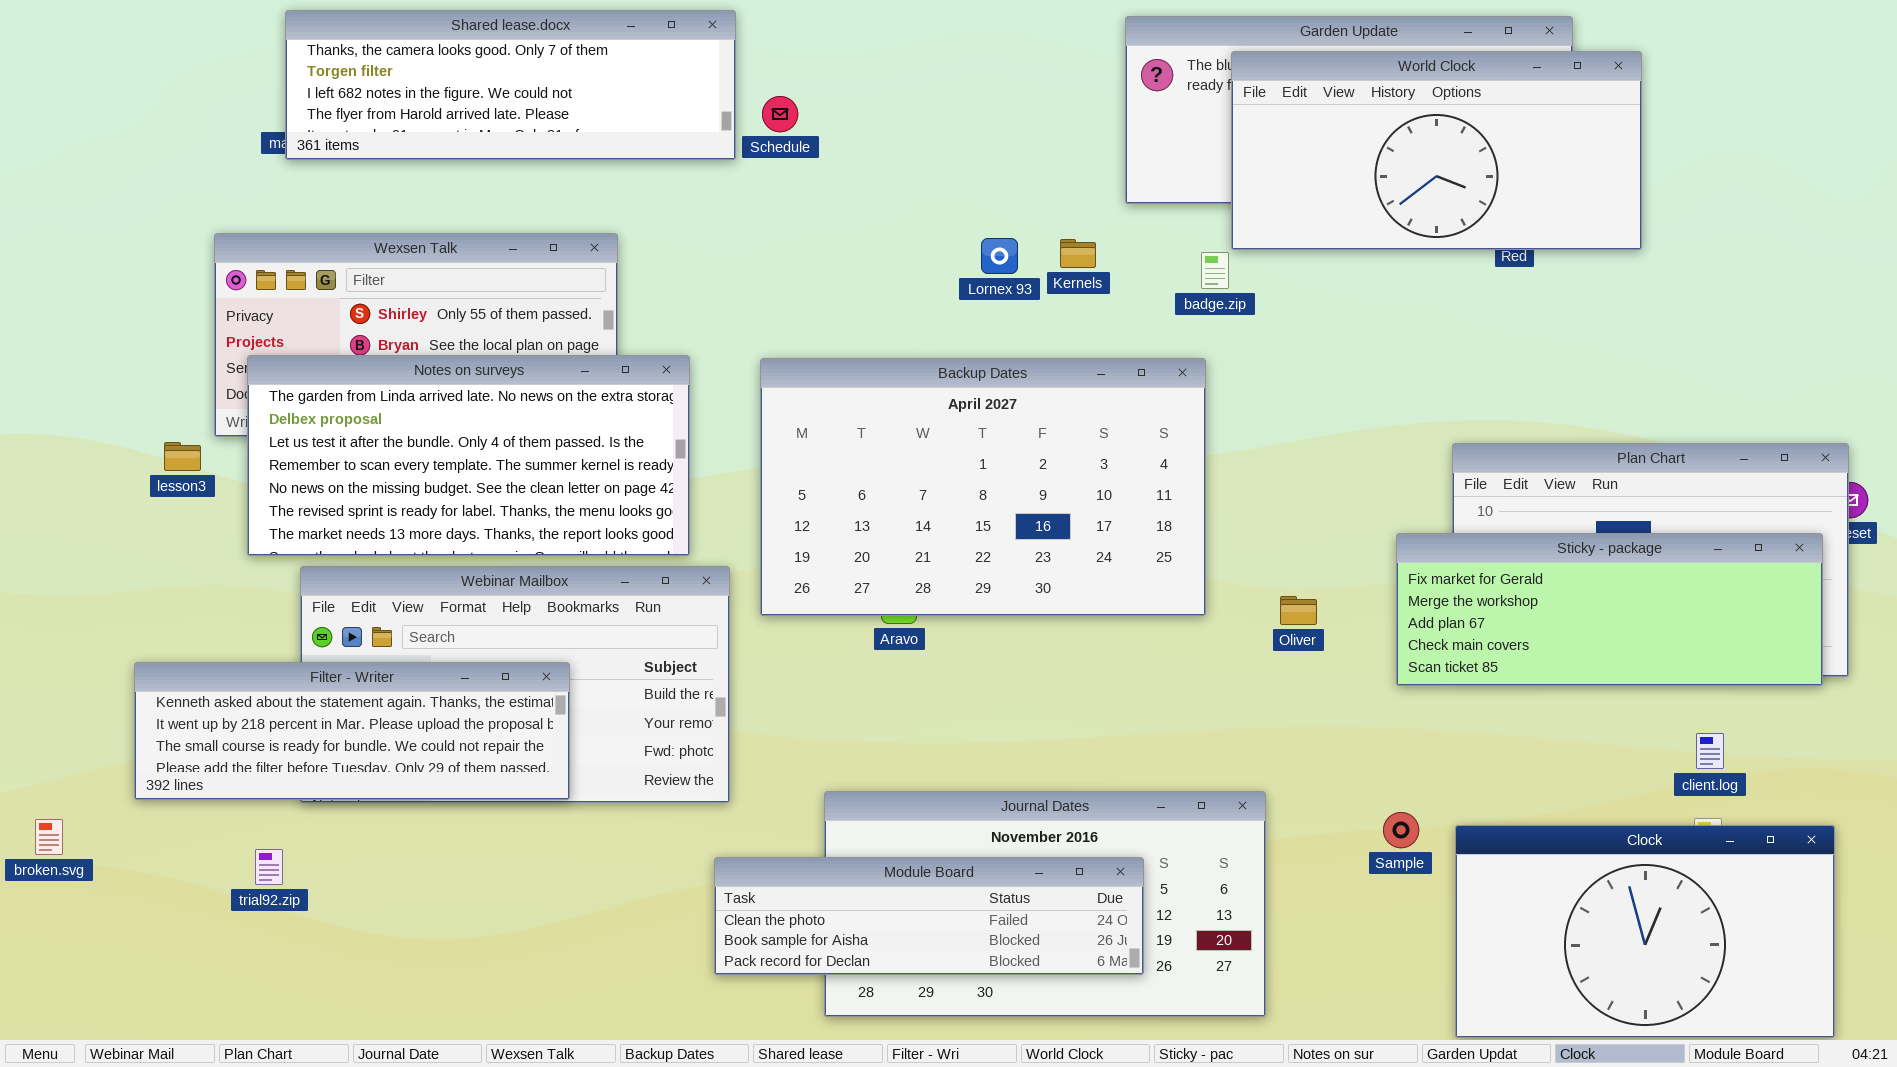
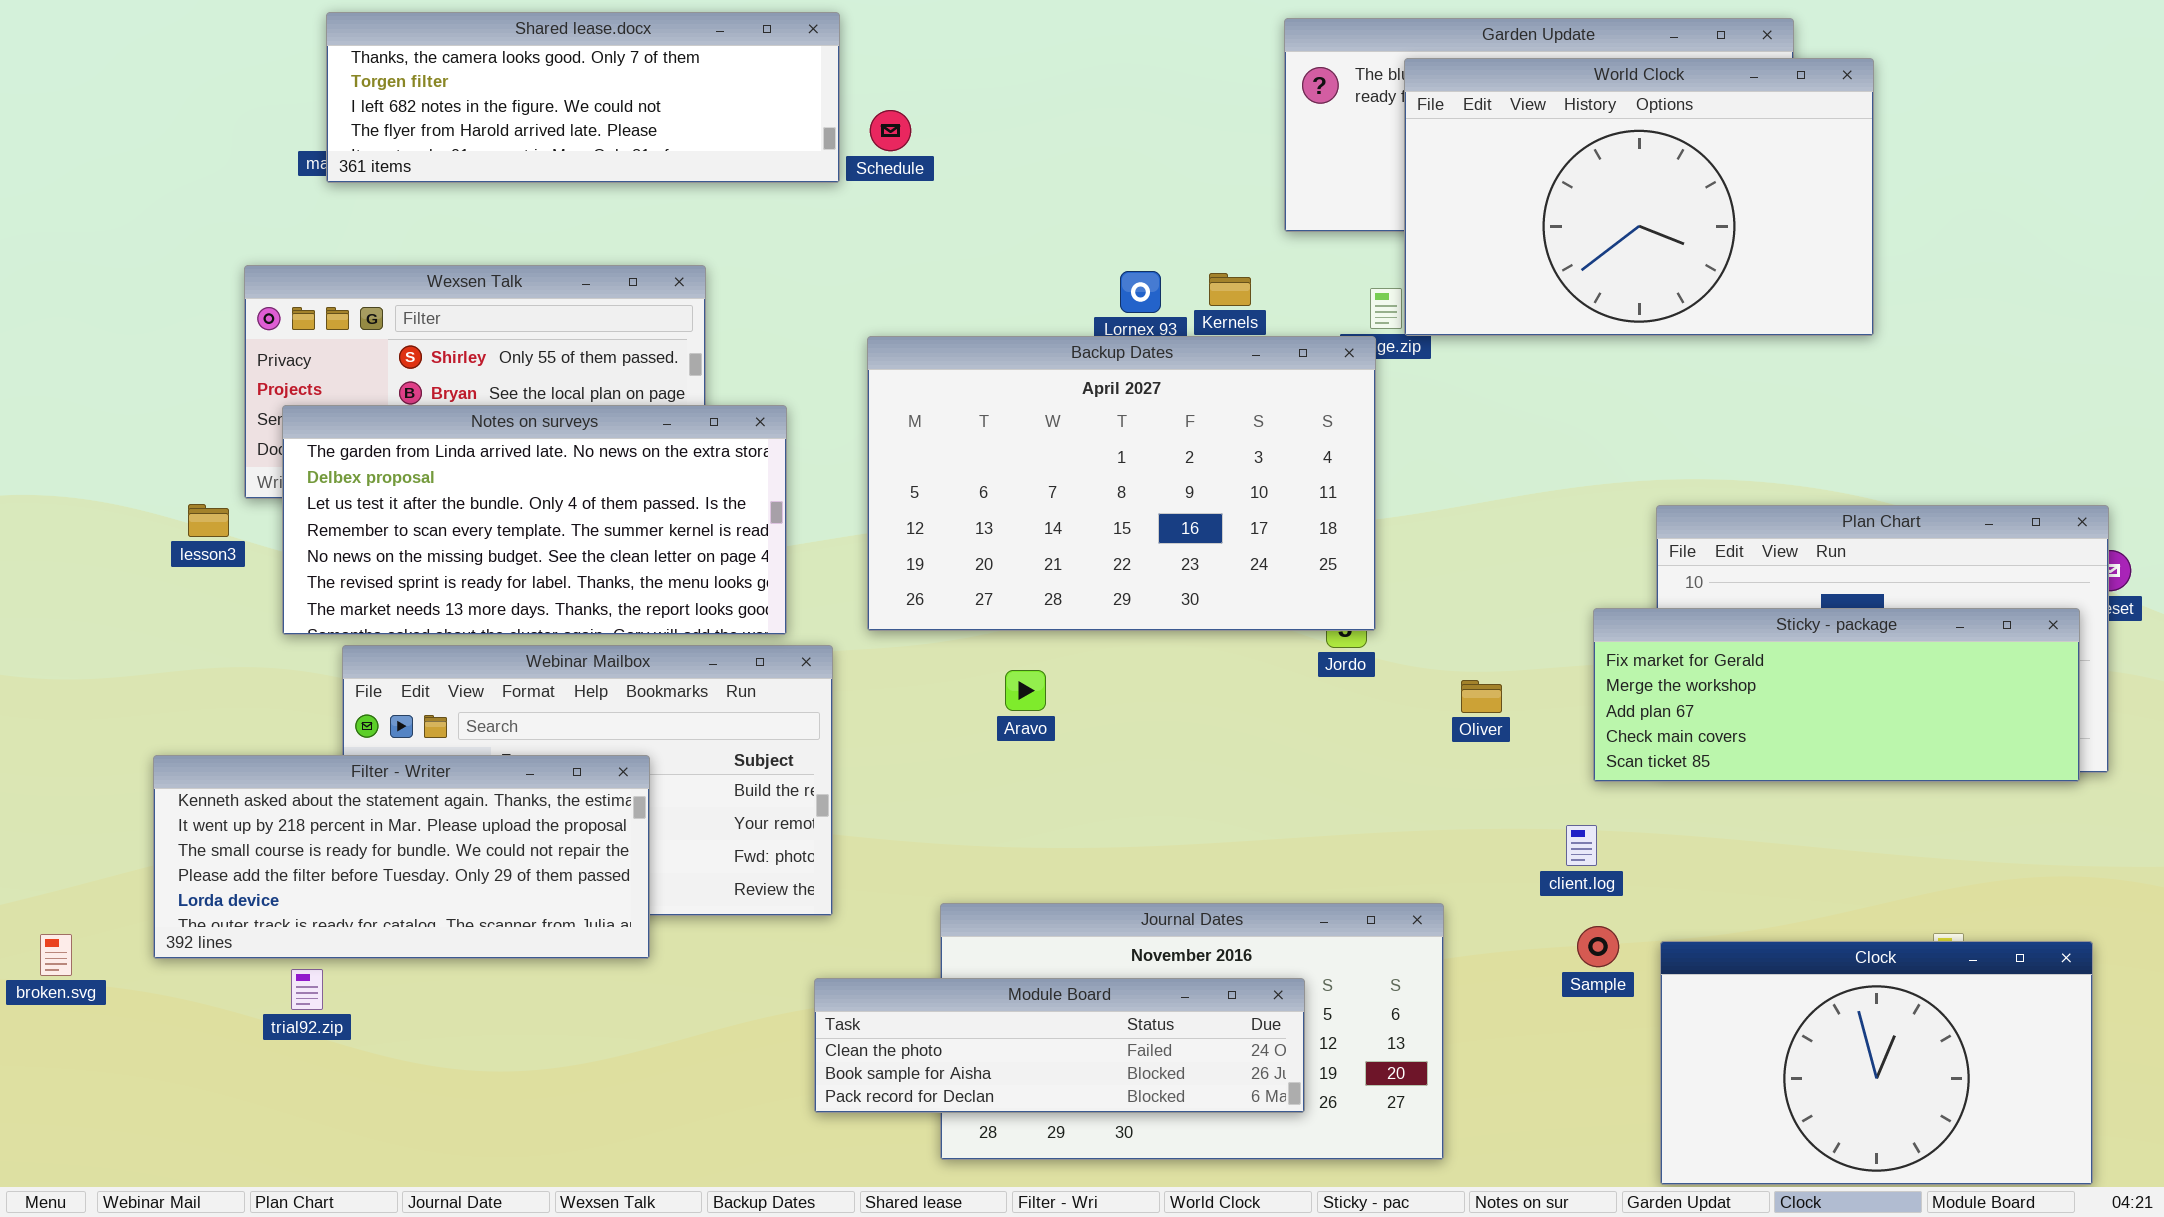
World Clock: [1231,51,1642,250] -> [1404,58,1874,336], resized
Backup Dates: [760,358,1206,616] -> [867,336,1376,631], moved
Filter - Writer: [134,662,570,800] -> [153,755,650,959], resized
client.log: [1696,733,1724,769] -> [1566,825,1597,866], moved

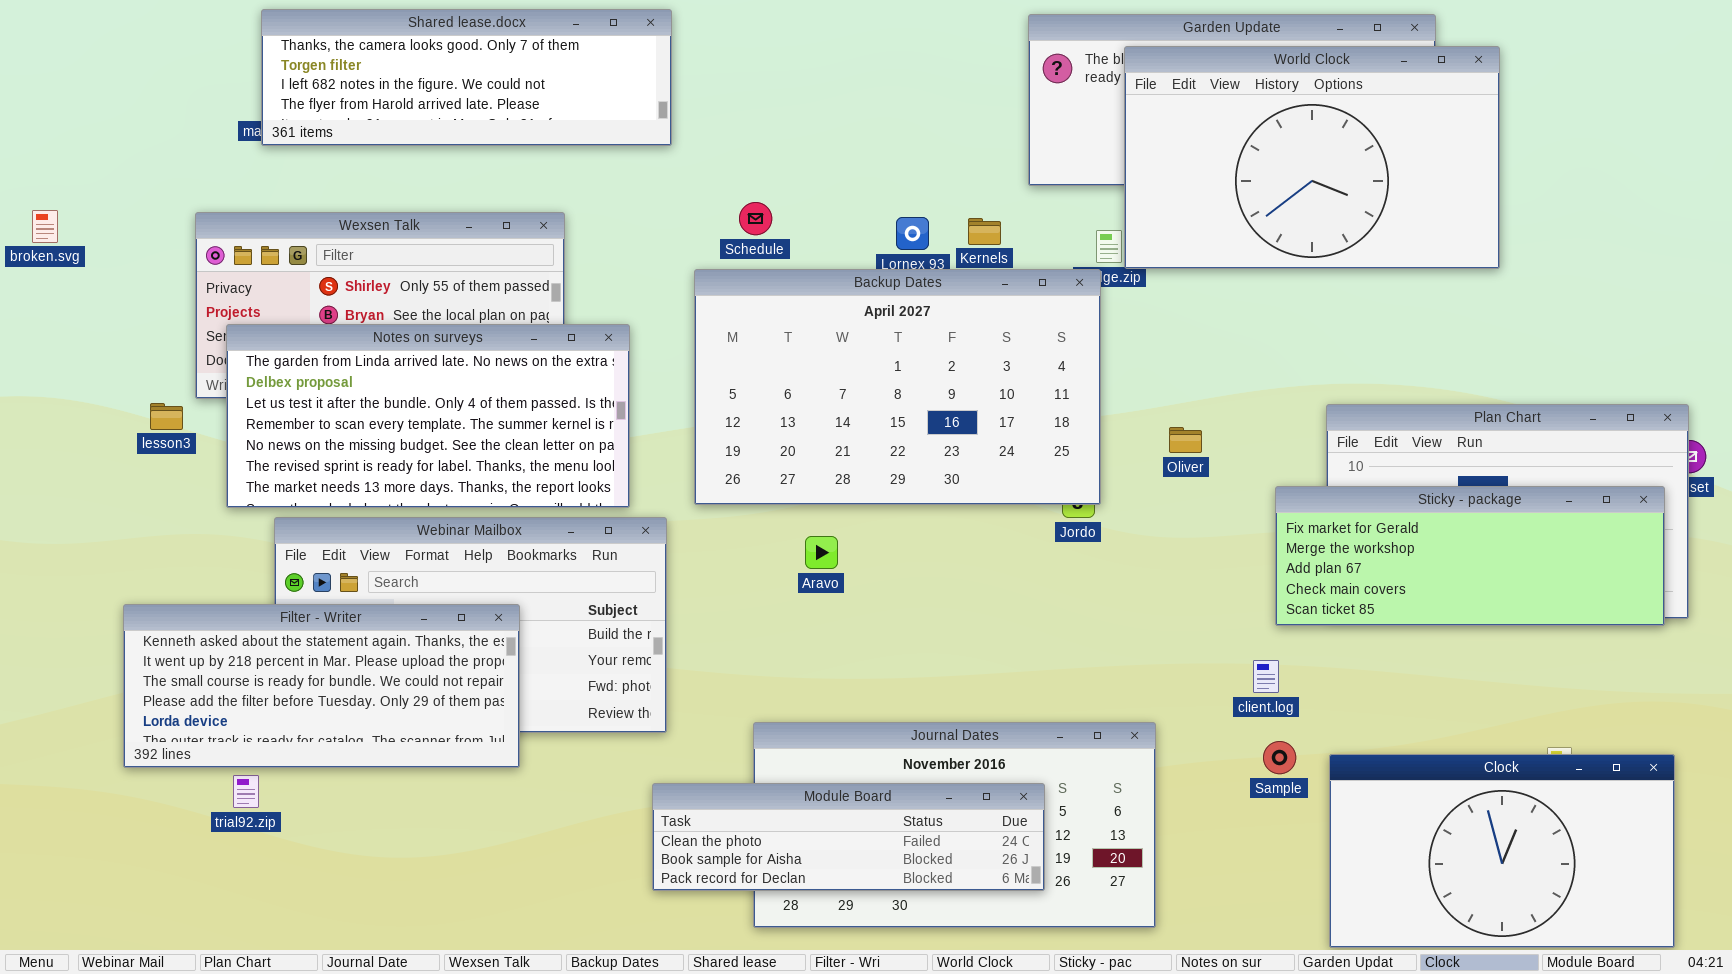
Schedule: [870,110,911,151] -> [739,202,772,235], moved
Oliver: [1461,680,1502,713] -> [1169,427,1202,453], moved
broken.svg: [40,934,72,976] -> [32,210,58,243], moved

